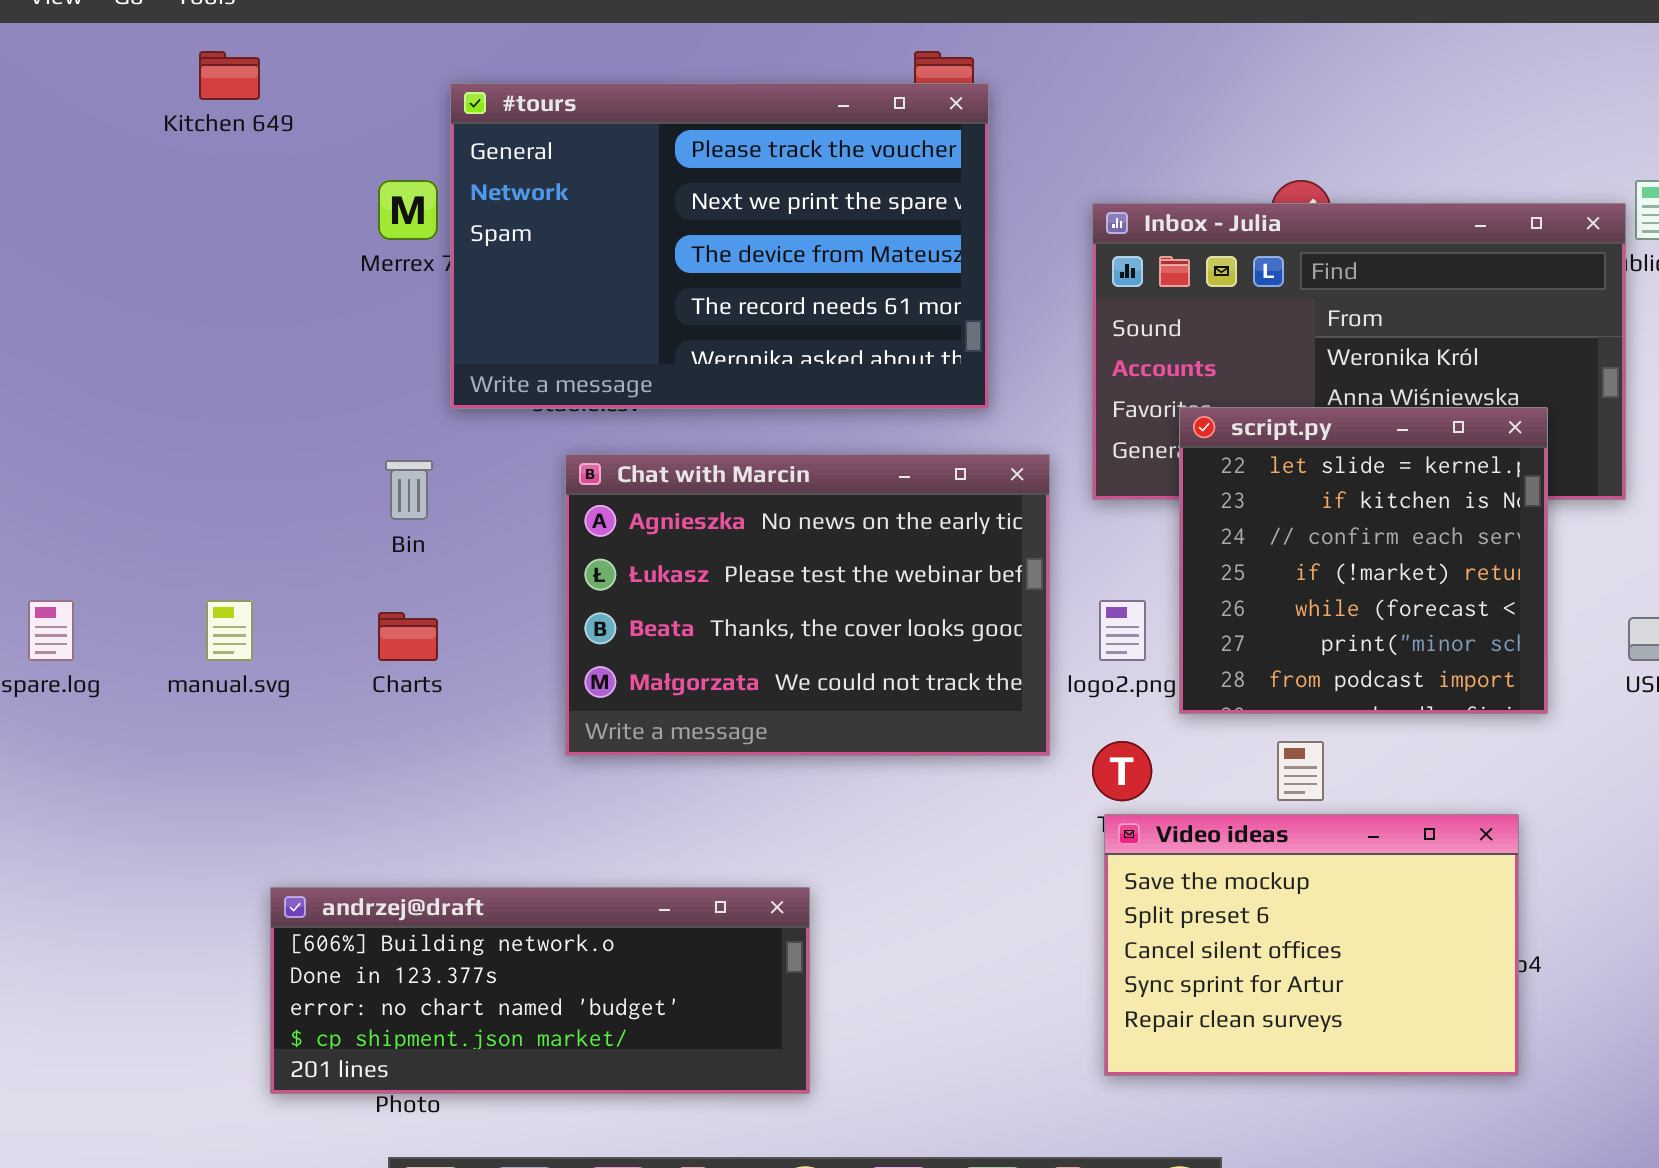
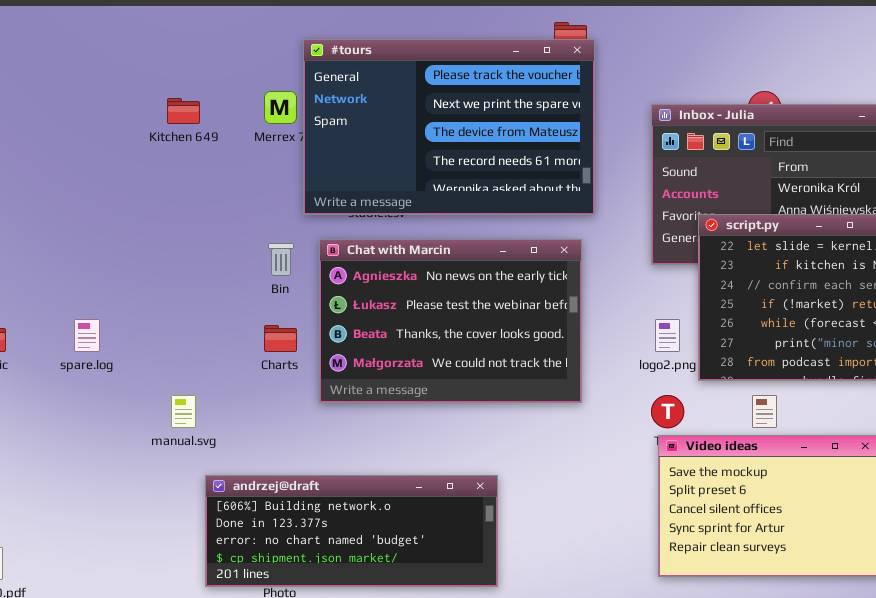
Kitchen 649: [199,51,260,100] -> [167,98,200,124], moved
Chat with Marcin: [565,454,1050,756] -> [319,239,582,403], moved
manual.svg: [206,600,253,661] -> [171,395,196,428], moved

